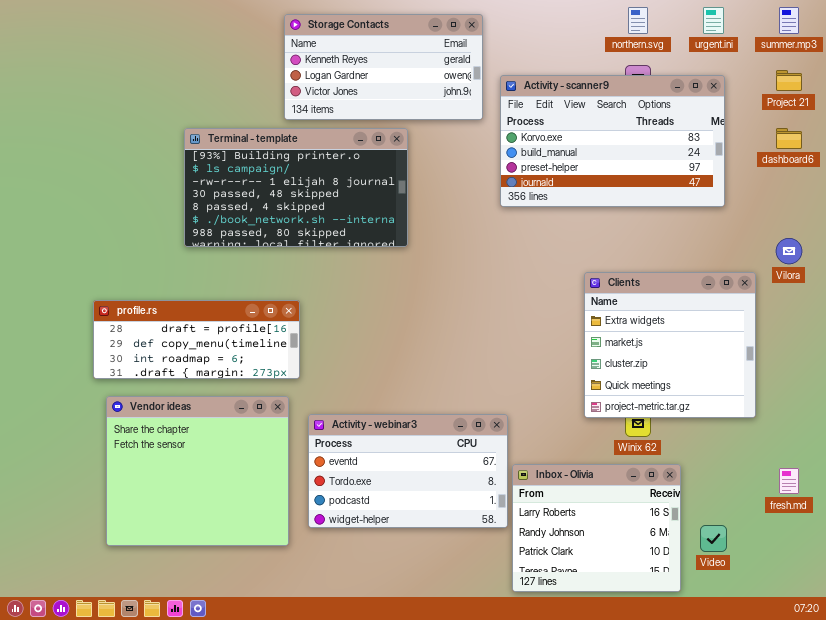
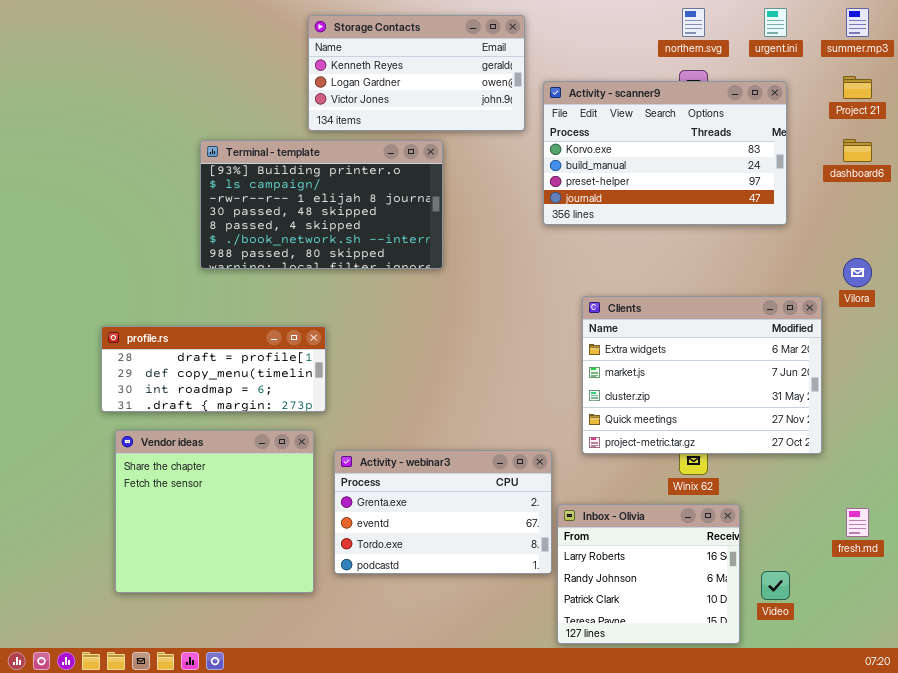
Clients: [584,272,756,418] -> [582,296,822,454], resized
Activity - webinar3: [308,414,508,528] -> [334,450,552,574], scrolled up 1 row

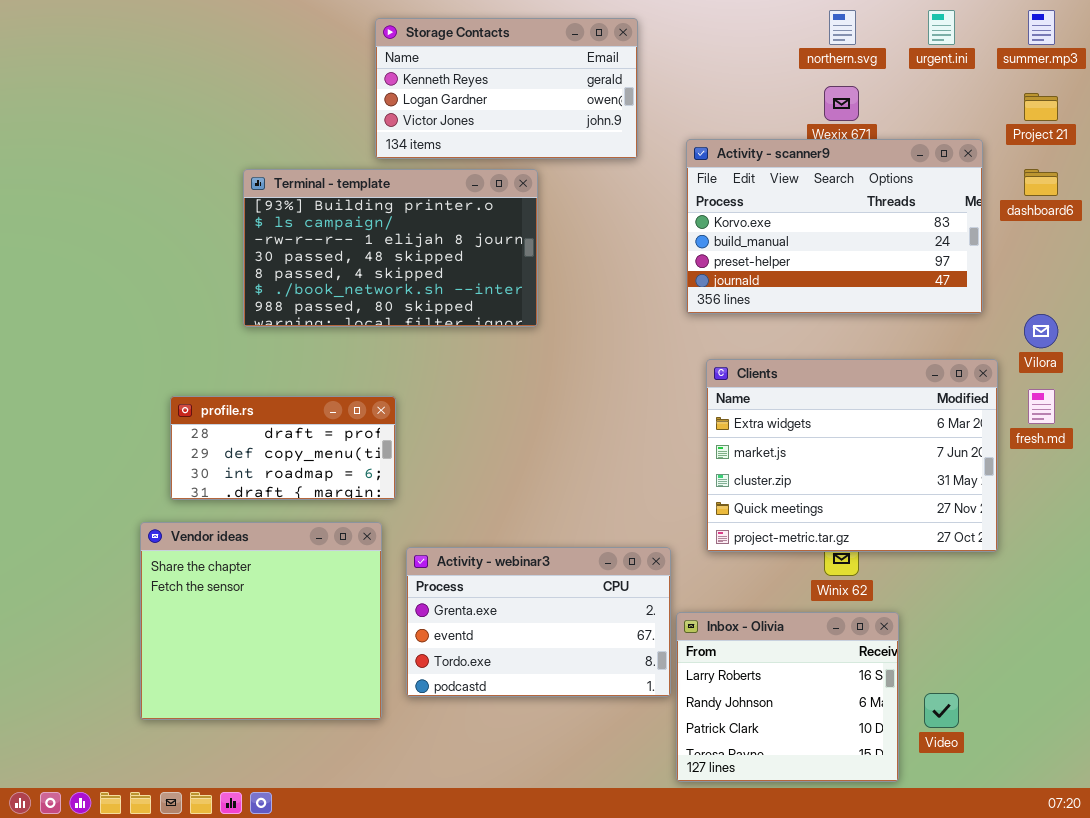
Activity - scanner9: [543,81,787,225] -> [686,139,983,314], moved
profile.rs: [101,326,326,412] -> [170,396,396,500], resized
fresh.md: [846,508,869,537] -> [1028,389,1055,424], moved

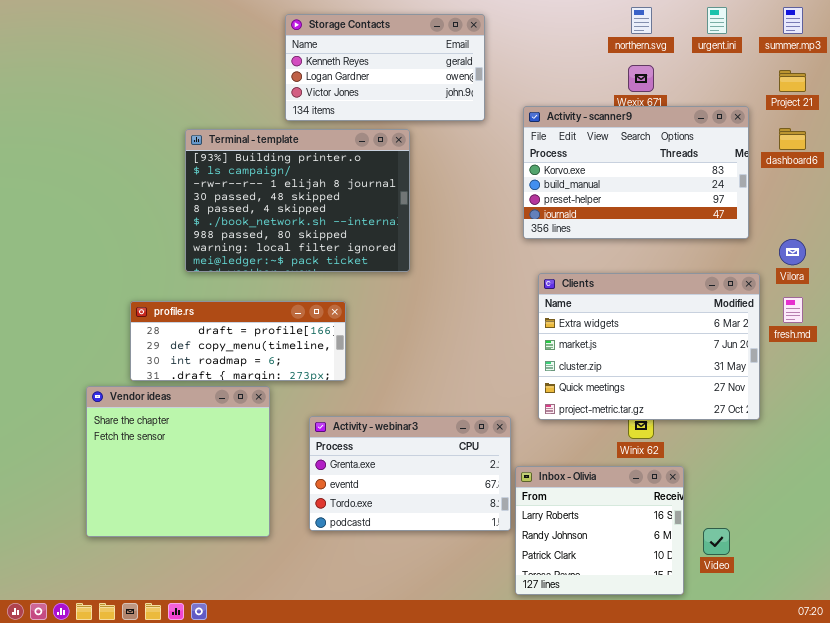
Terminal - template: [243,169,538,327] -> [185,129,410,272], resized
profile.rs: [170,396,396,500] -> [130,301,346,381], resized
Vendor ideas: [140,522,382,720] -> [86,386,270,537], moved

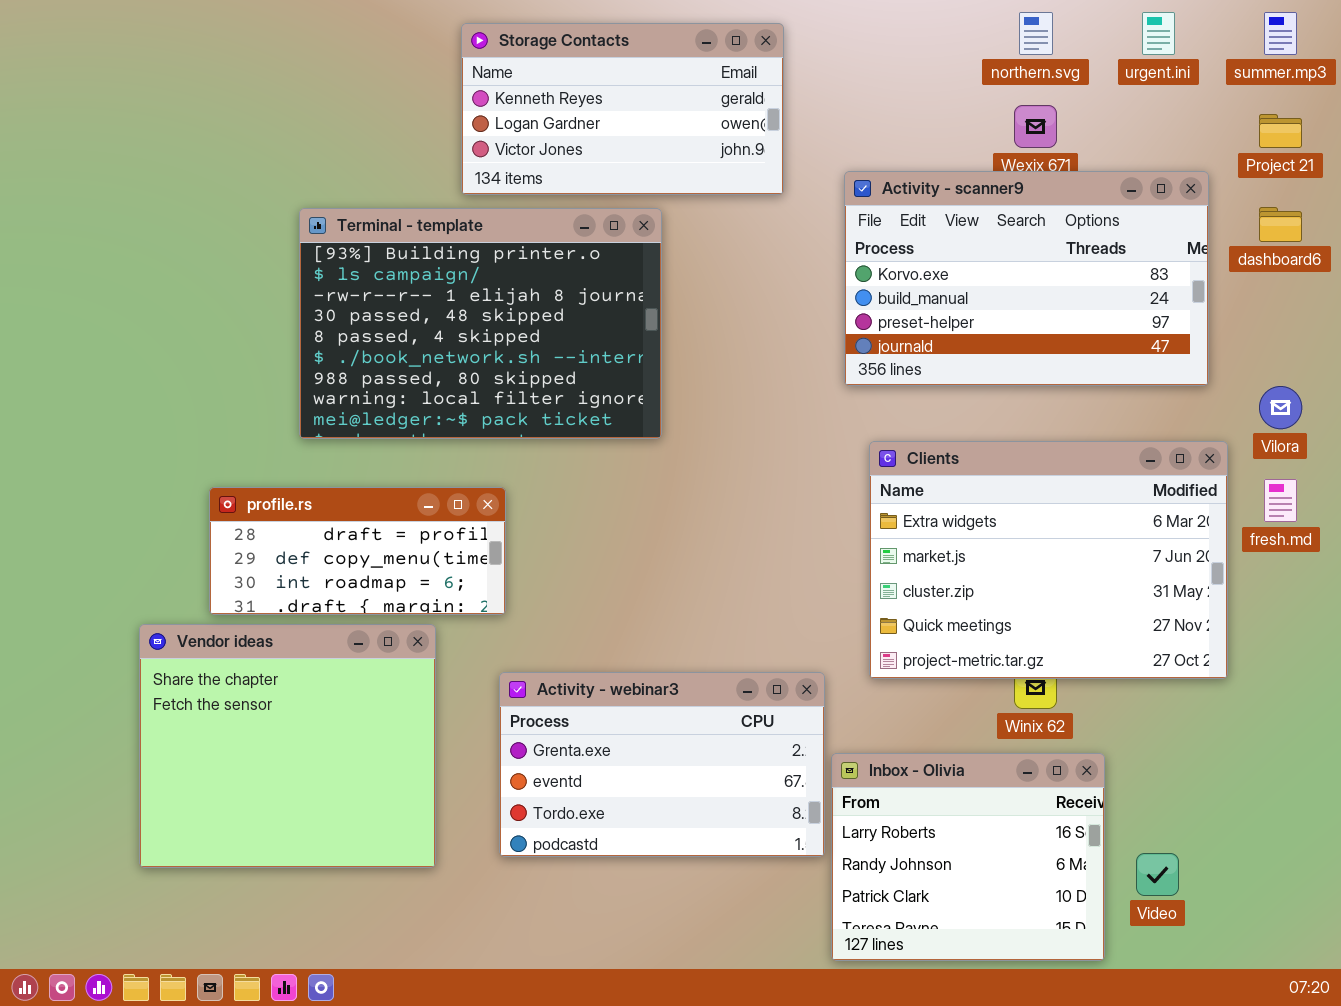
profile.rs: [130,301,346,381] -> [209,487,506,615], resized

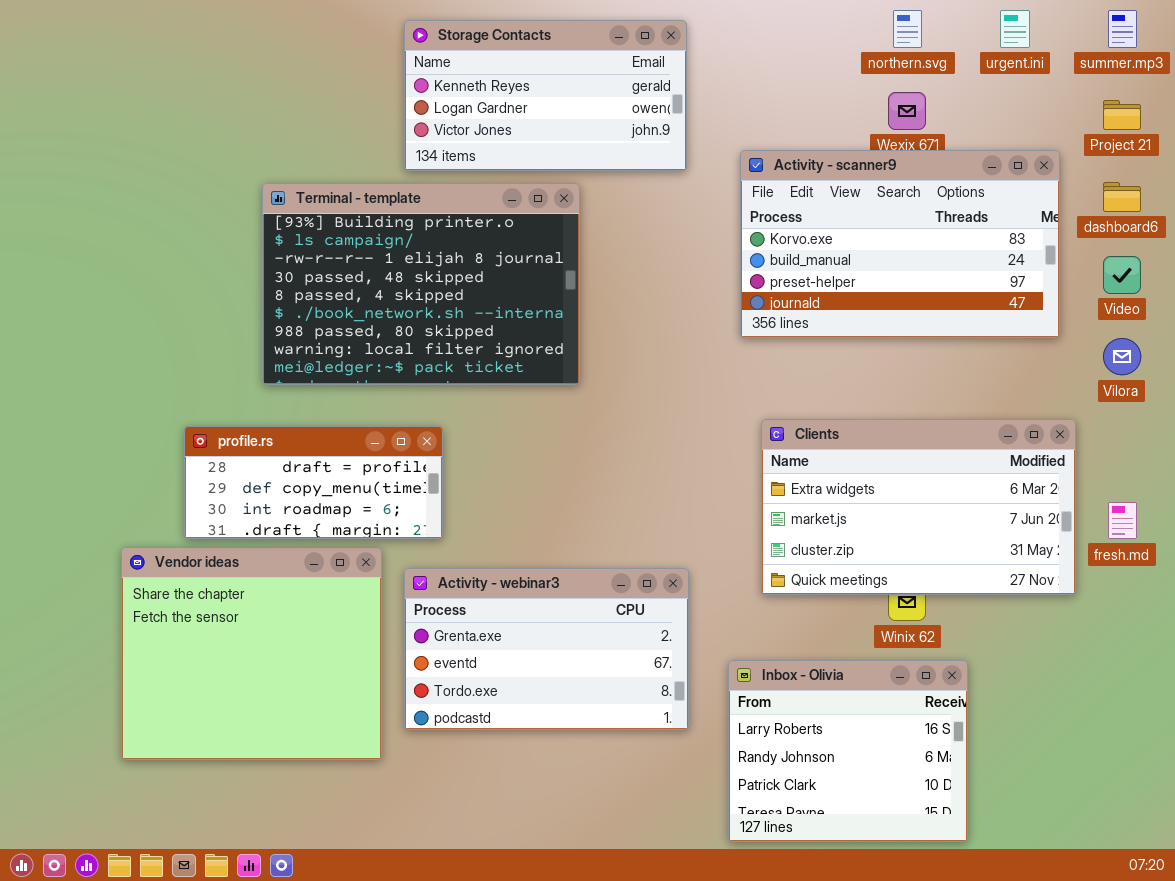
Clients: [869,441,1228,679] -> [761,419,1076,595], resized
fresh.md: [1264,479,1297,522] -> [1108,502,1137,539], moved
Activity - webinar3: [499,672,825,857] -> [404,568,689,730], moved
Video: [1136,853,1179,896] -> [1103,256,1141,294], moved

